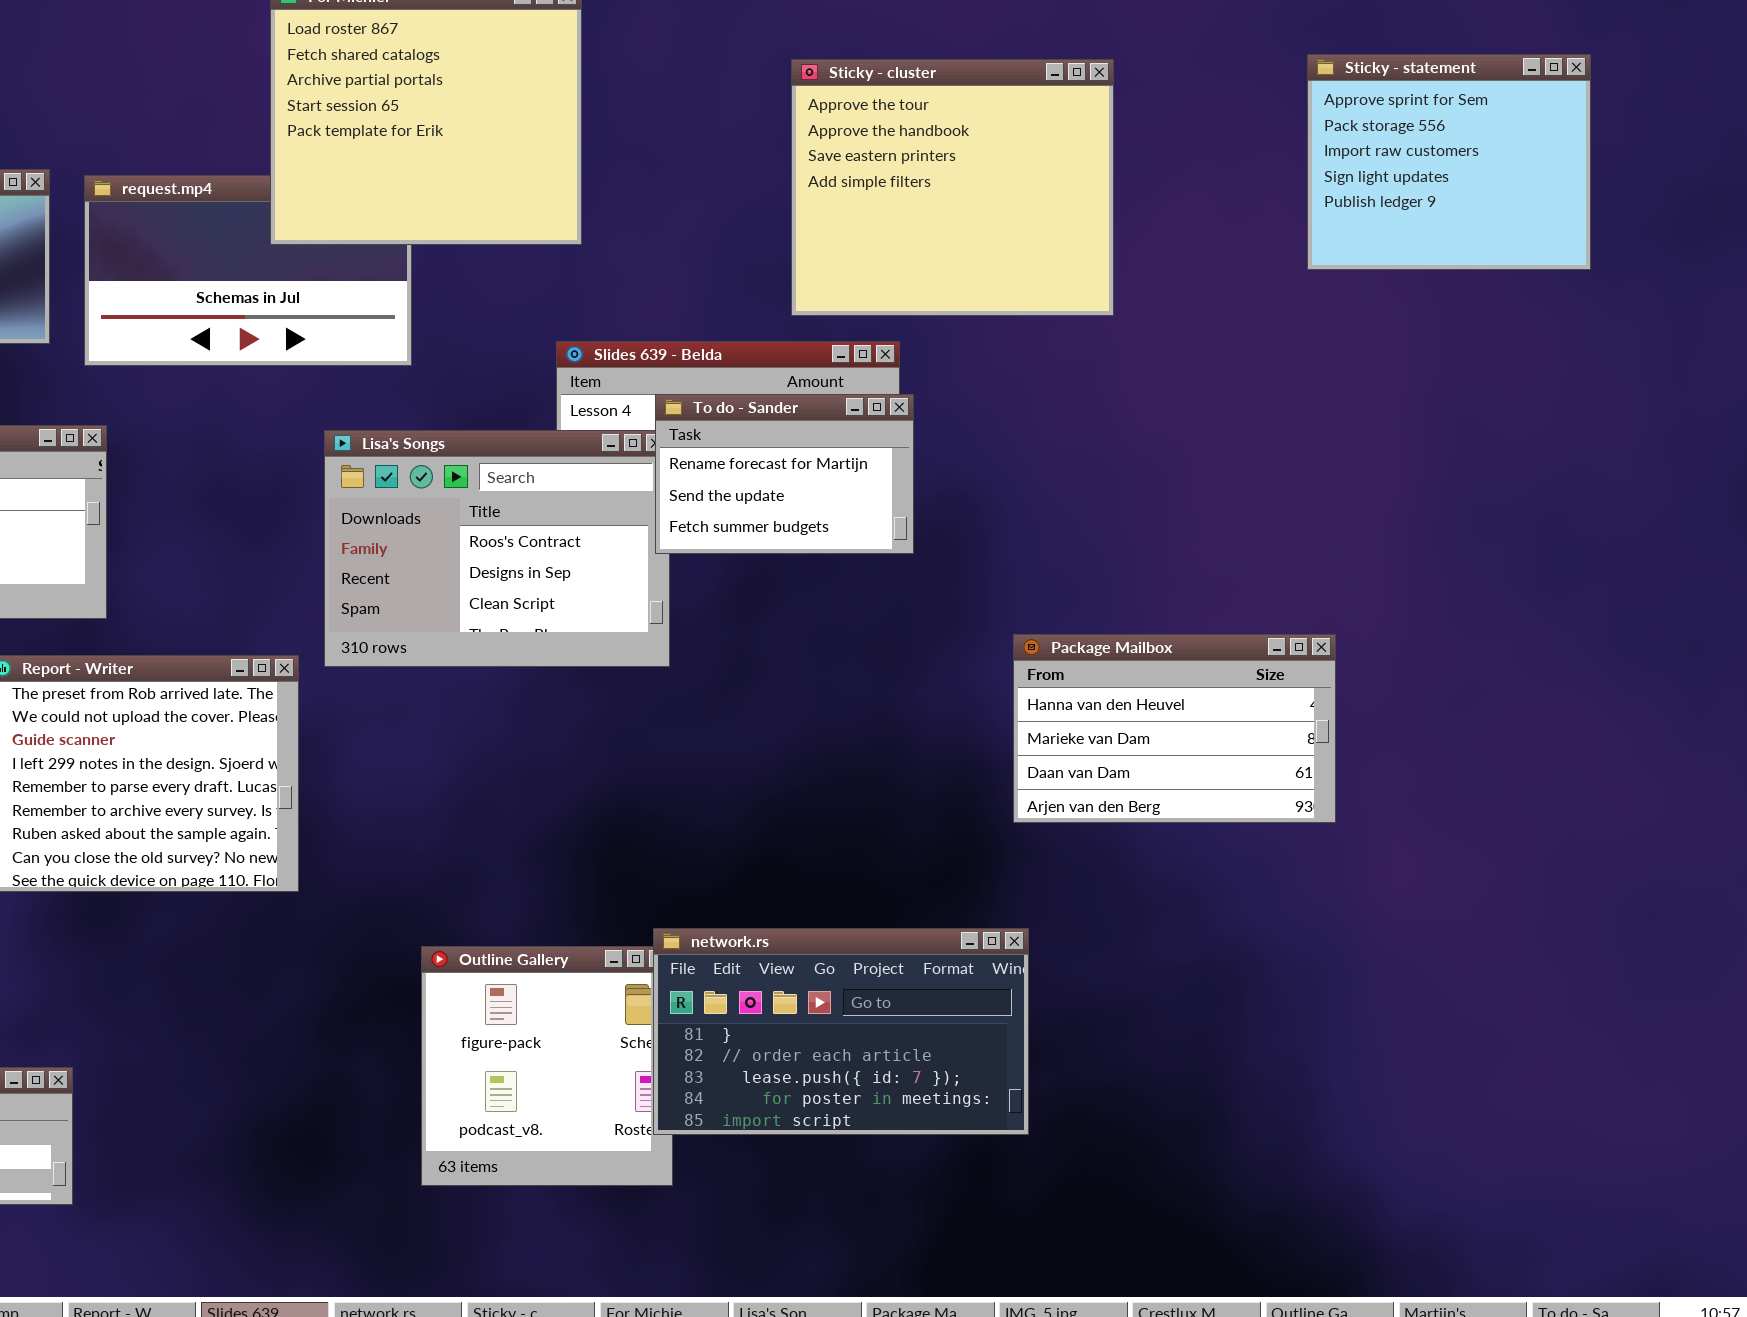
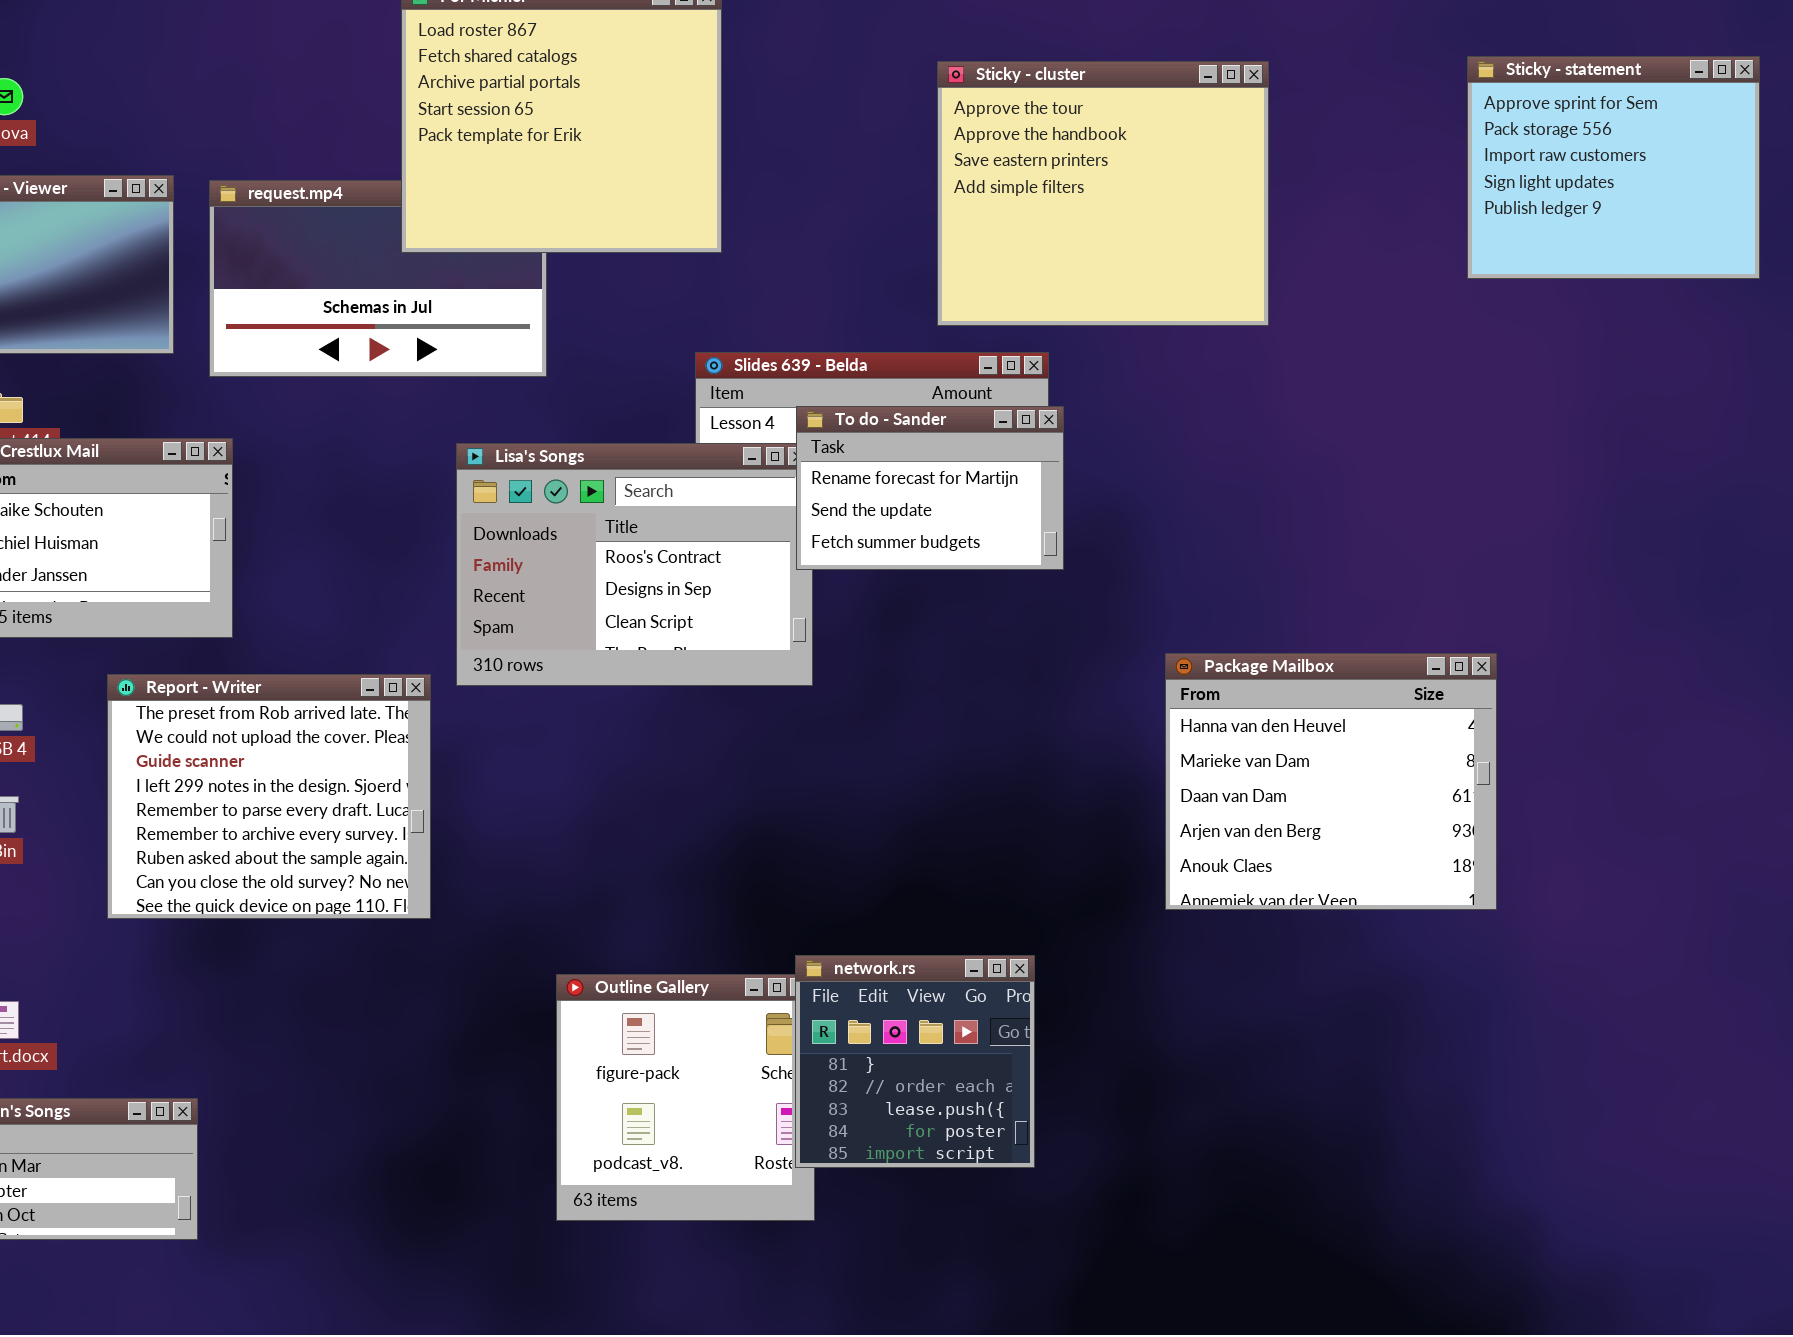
Package Mailbox: [1013,634,1336,823] -> [1165,653,1497,910], resized
network.rs: [653,928,1029,1135] -> [795,955,1035,1168], resized

